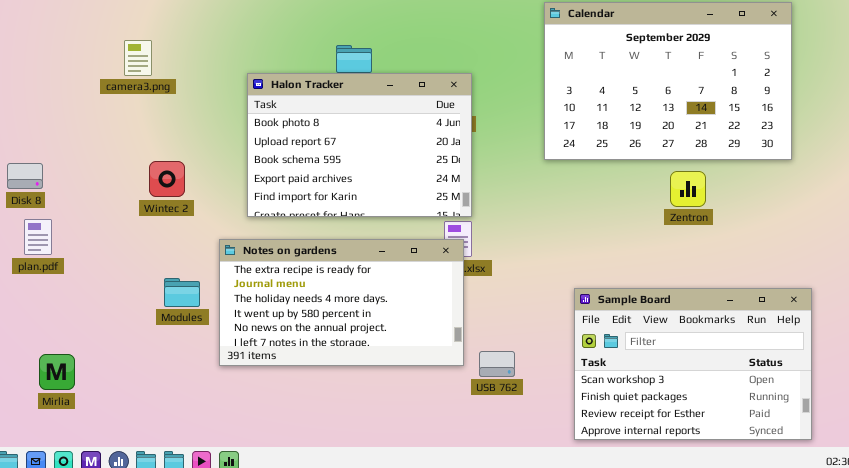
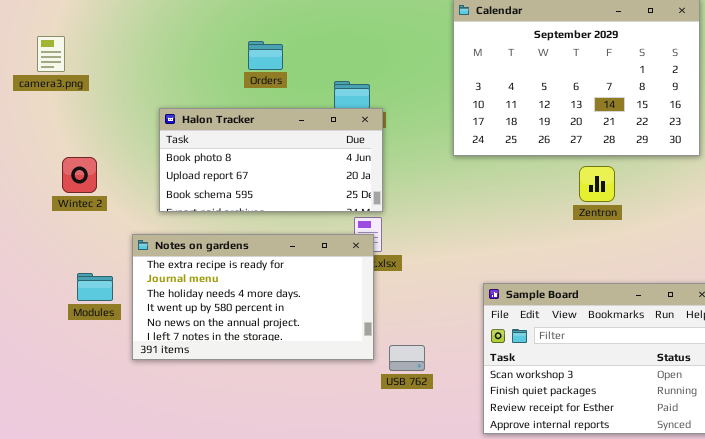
Halon Tracker: [247,73,472,217] -> [159,108,383,212], resized

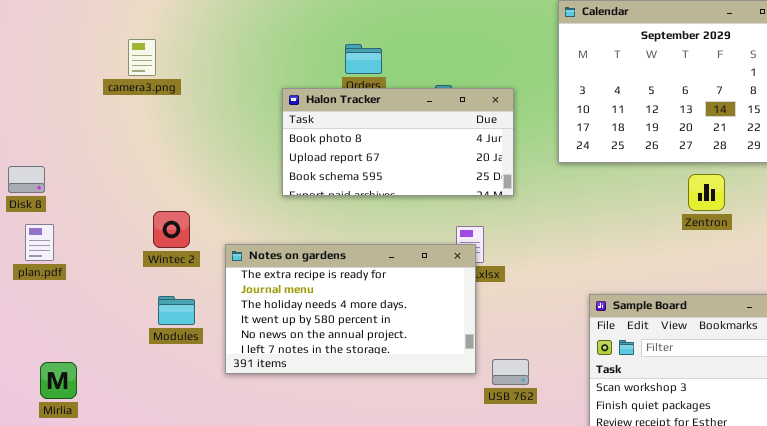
Halon Tracker: [159,108,383,212] -> [282,88,514,196], moved
Wintec 2: [62,157,97,193] -> [153,211,190,248], moved
Modules: [77,273,113,301] -> [158,296,195,325], moved

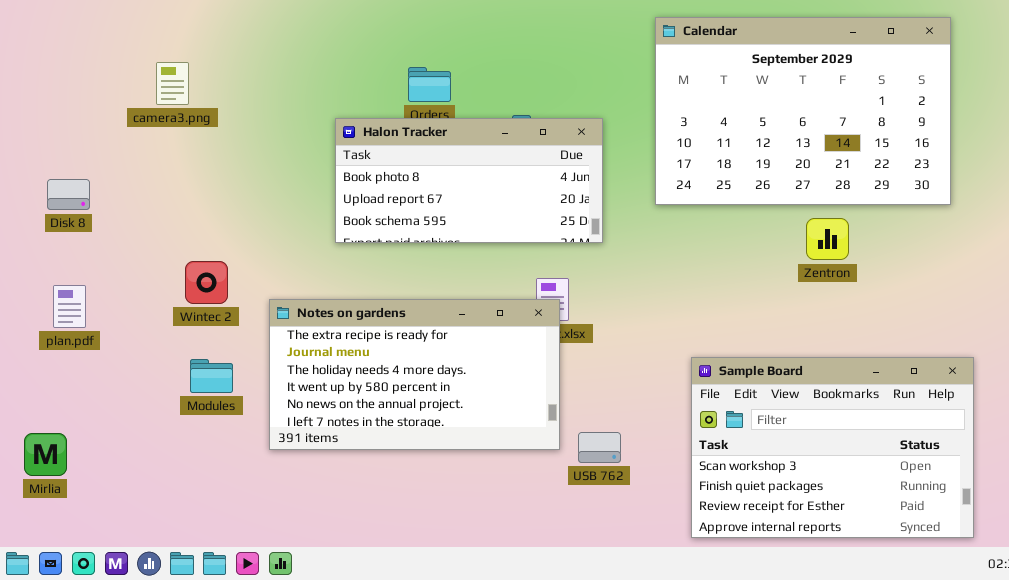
Disk 8: [8,166,45,193] -> [47,179,90,210], moved
plan.pdf: [25,224,54,261] -> [53,285,86,328], moved
Mirlia: [40,362,77,399] -> [24,433,67,476], moved

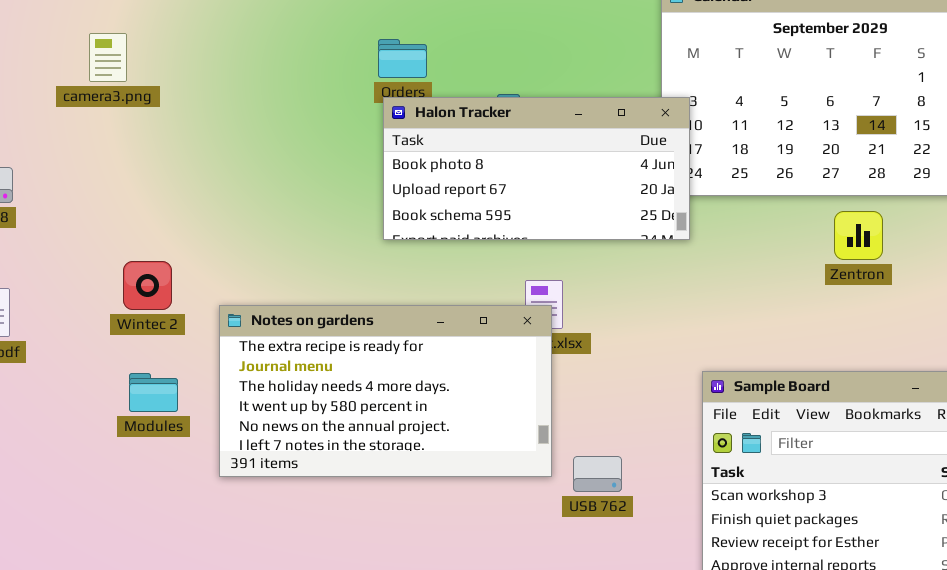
Halon Tracker: [335,118,603,243] -> [383,97,690,240], moved

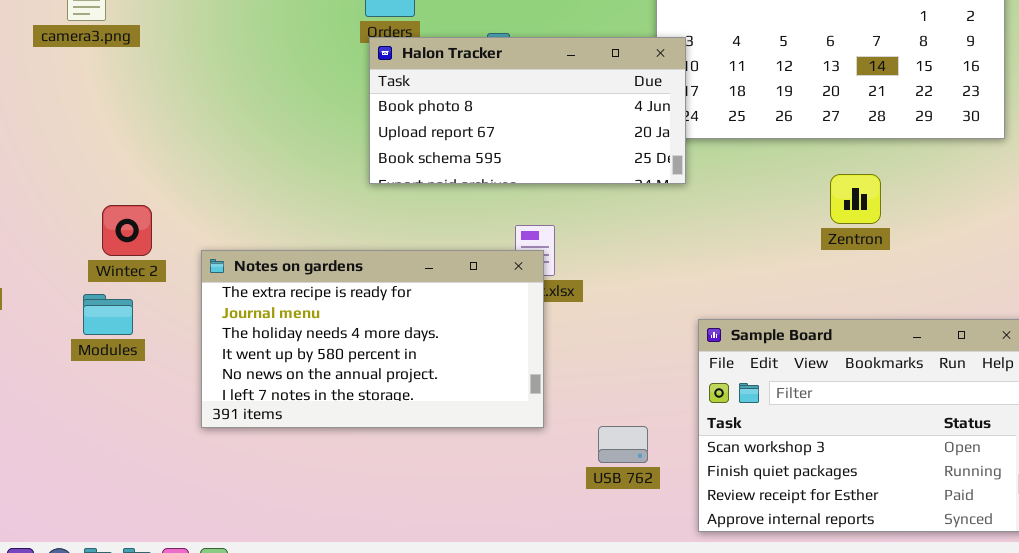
Zentron: [834,211,883,260] -> [830,174,881,224], moved
Modules: [129,373,178,412] -> [83,294,133,335], moved
USB 762: [573,456,622,492] -> [598,426,648,463], moved

